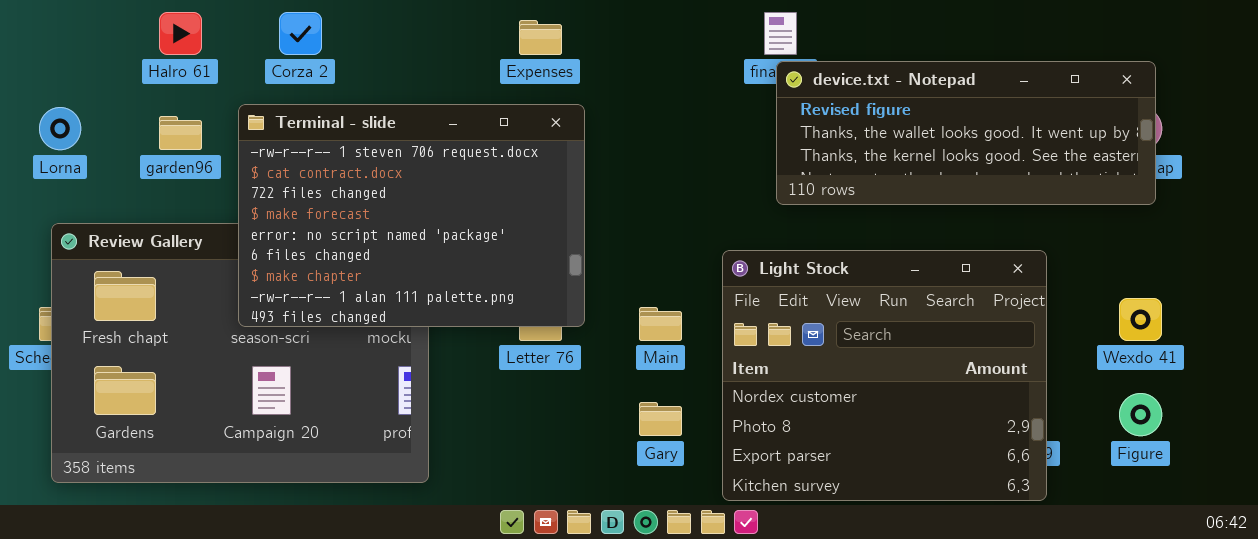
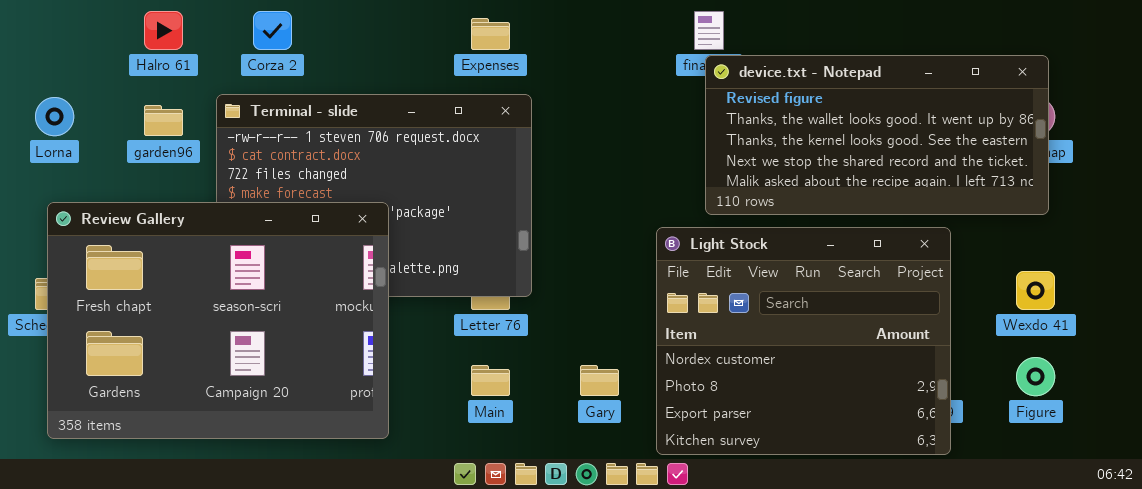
device.txt - Notepad: [776,61,1156,205] -> [705,55,1049,215], resized
Review Gallery: [51,223,429,483] -> [47,202,389,439], raised
Main: [639,307,682,341] -> [471,365,510,396], moved

